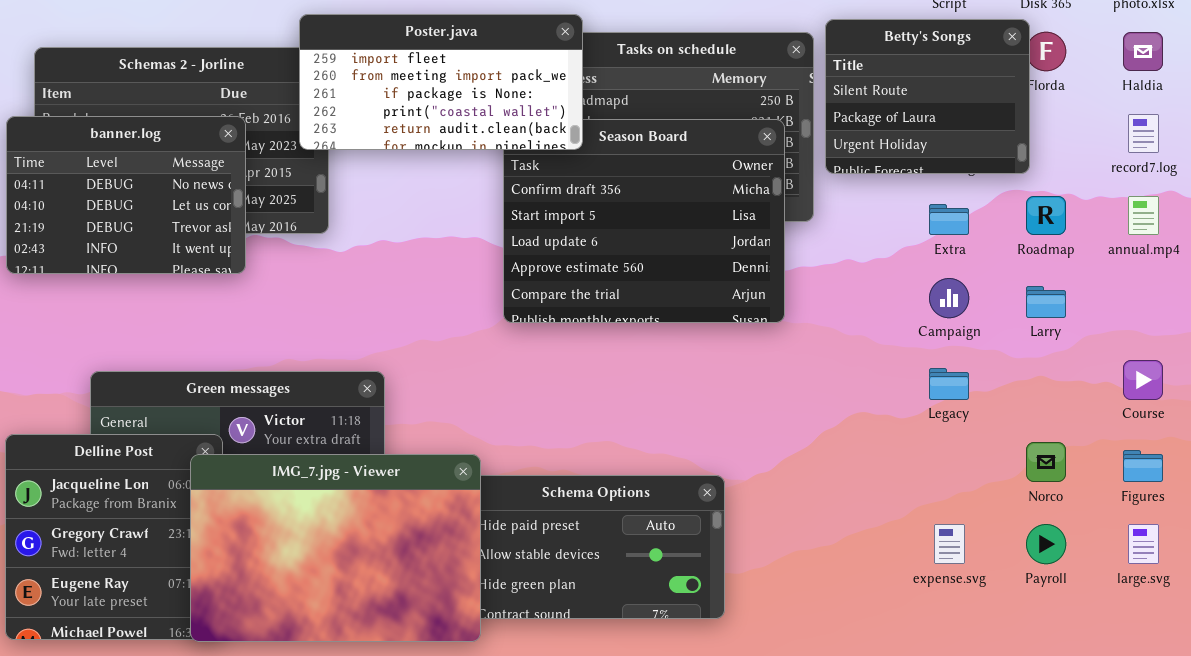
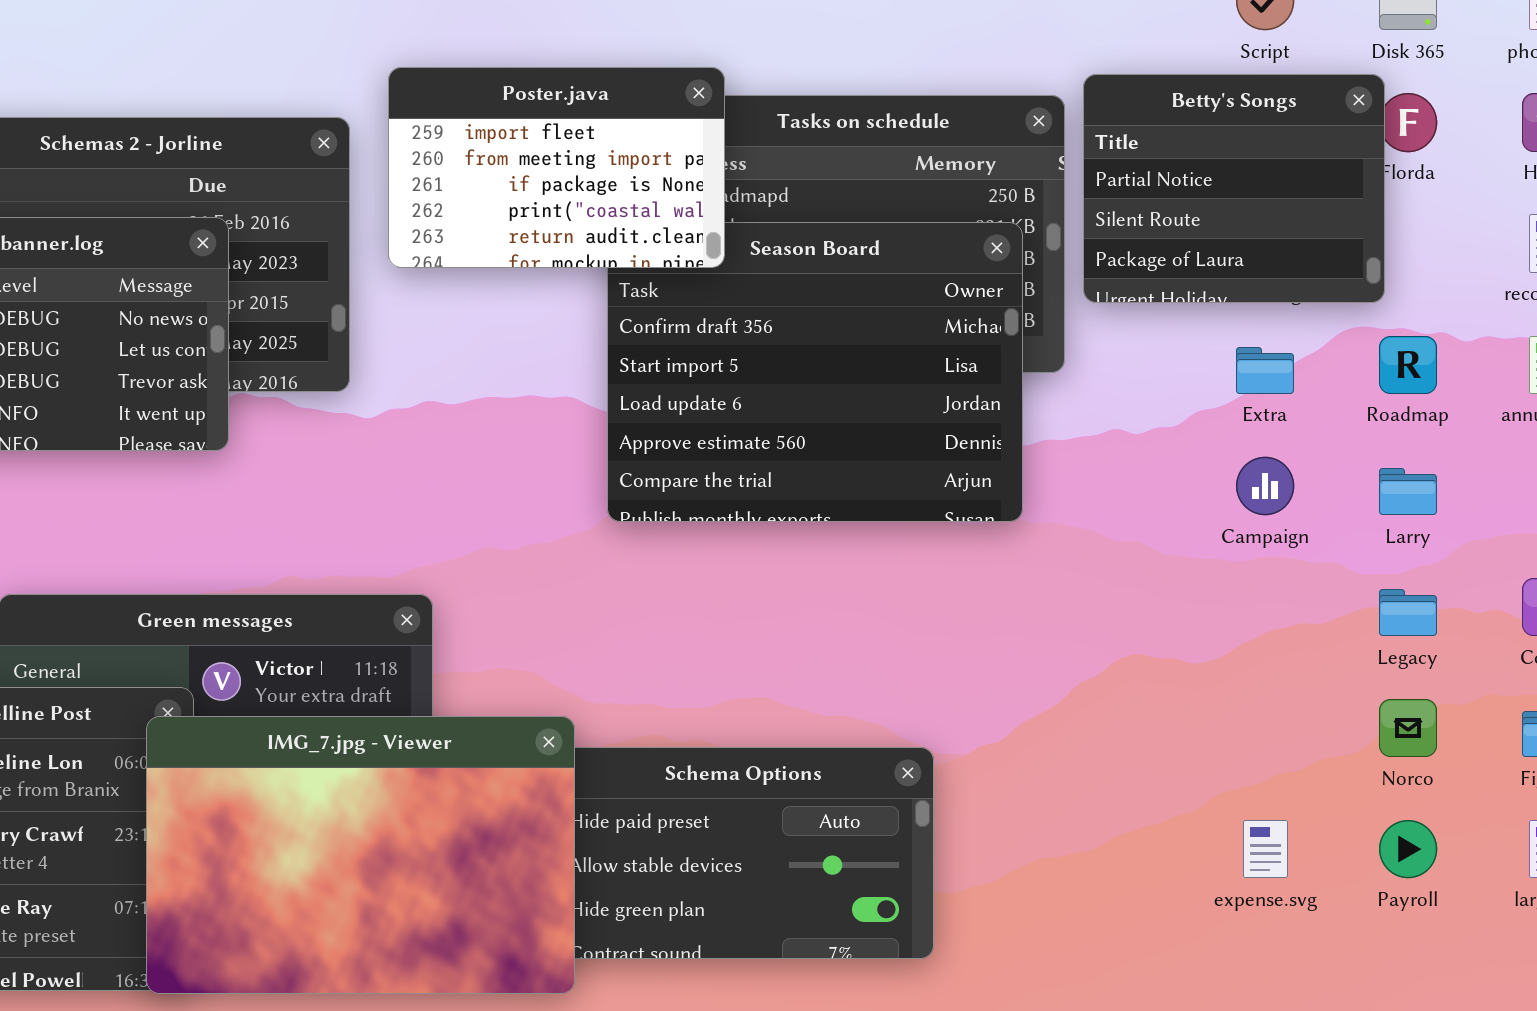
Poster.java: [299,14,583,150] -> [388,67,725,268], resized
Betty's Songs: [825,19,1030,174] -> [1083,74,1385,303], scrolled up 1 row
Legacy: [929,368,969,400] -> [1379,589,1437,636], moved

